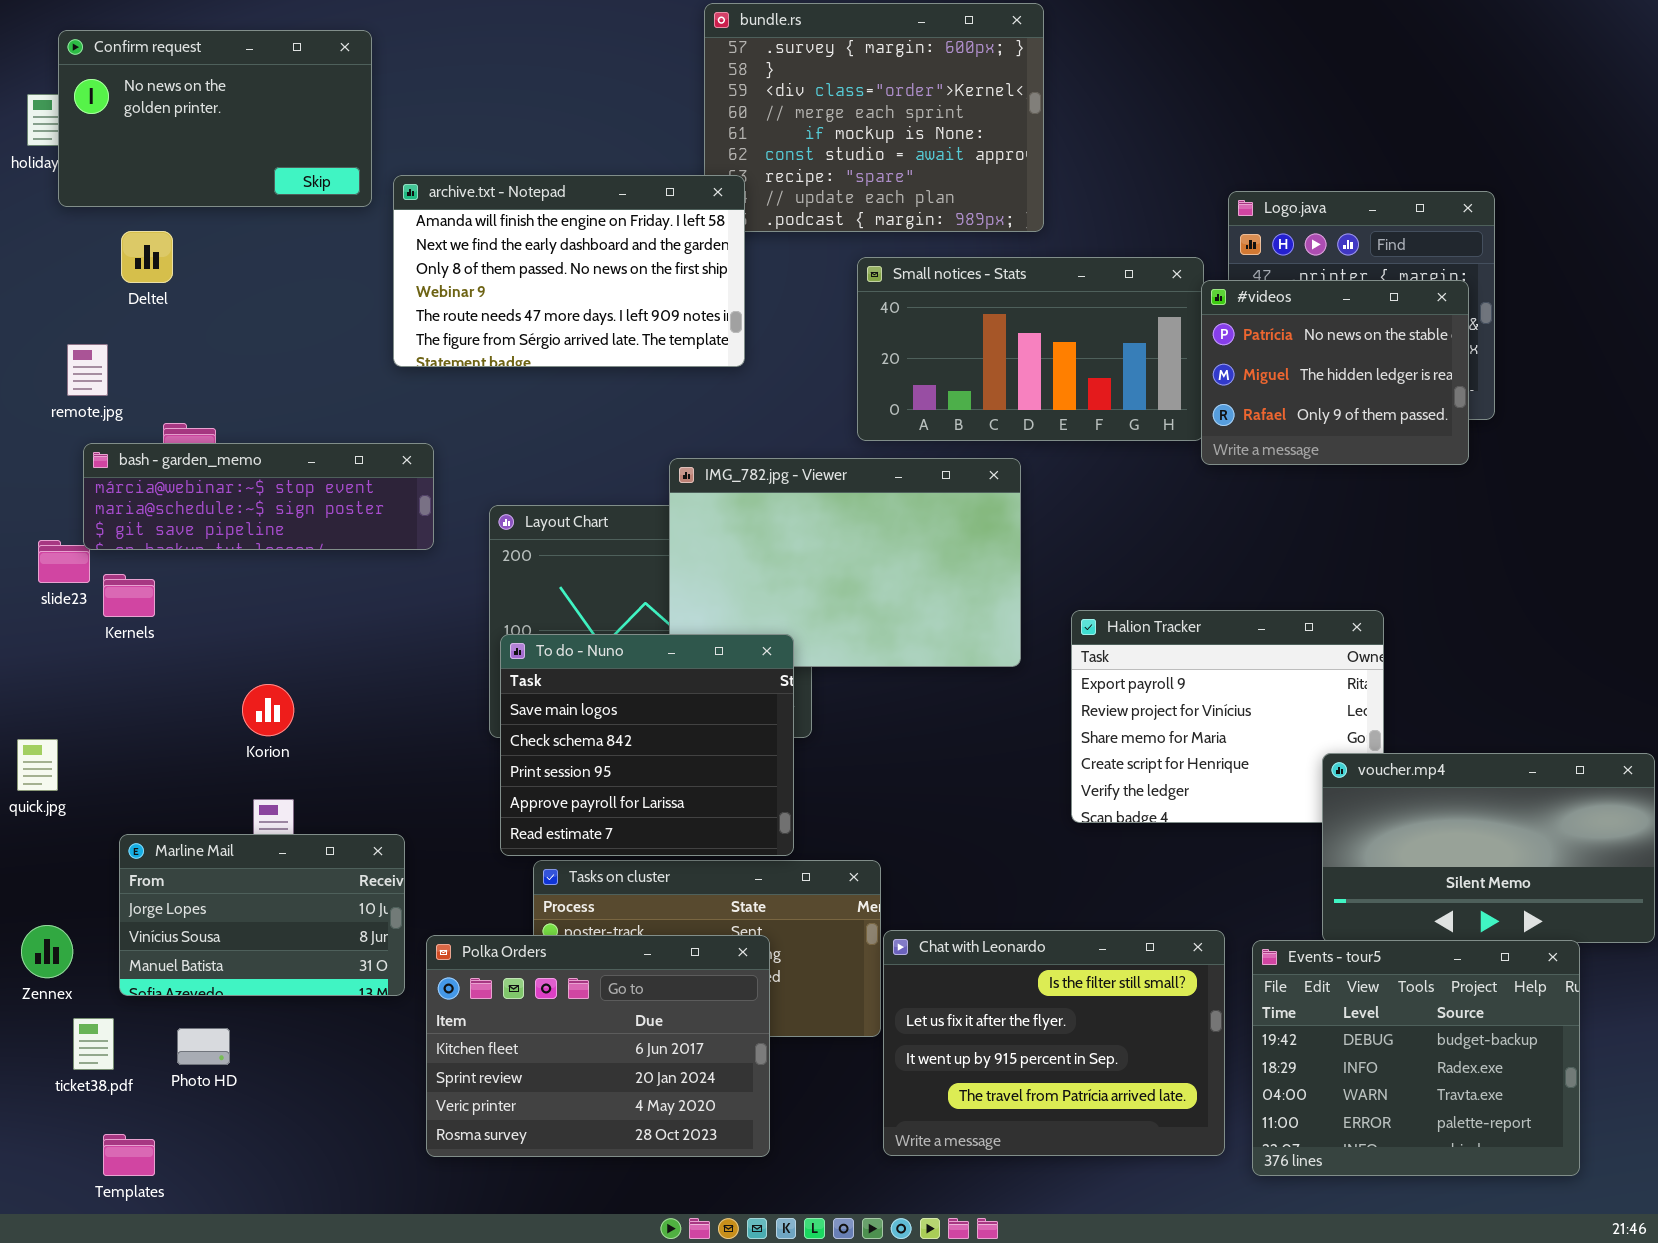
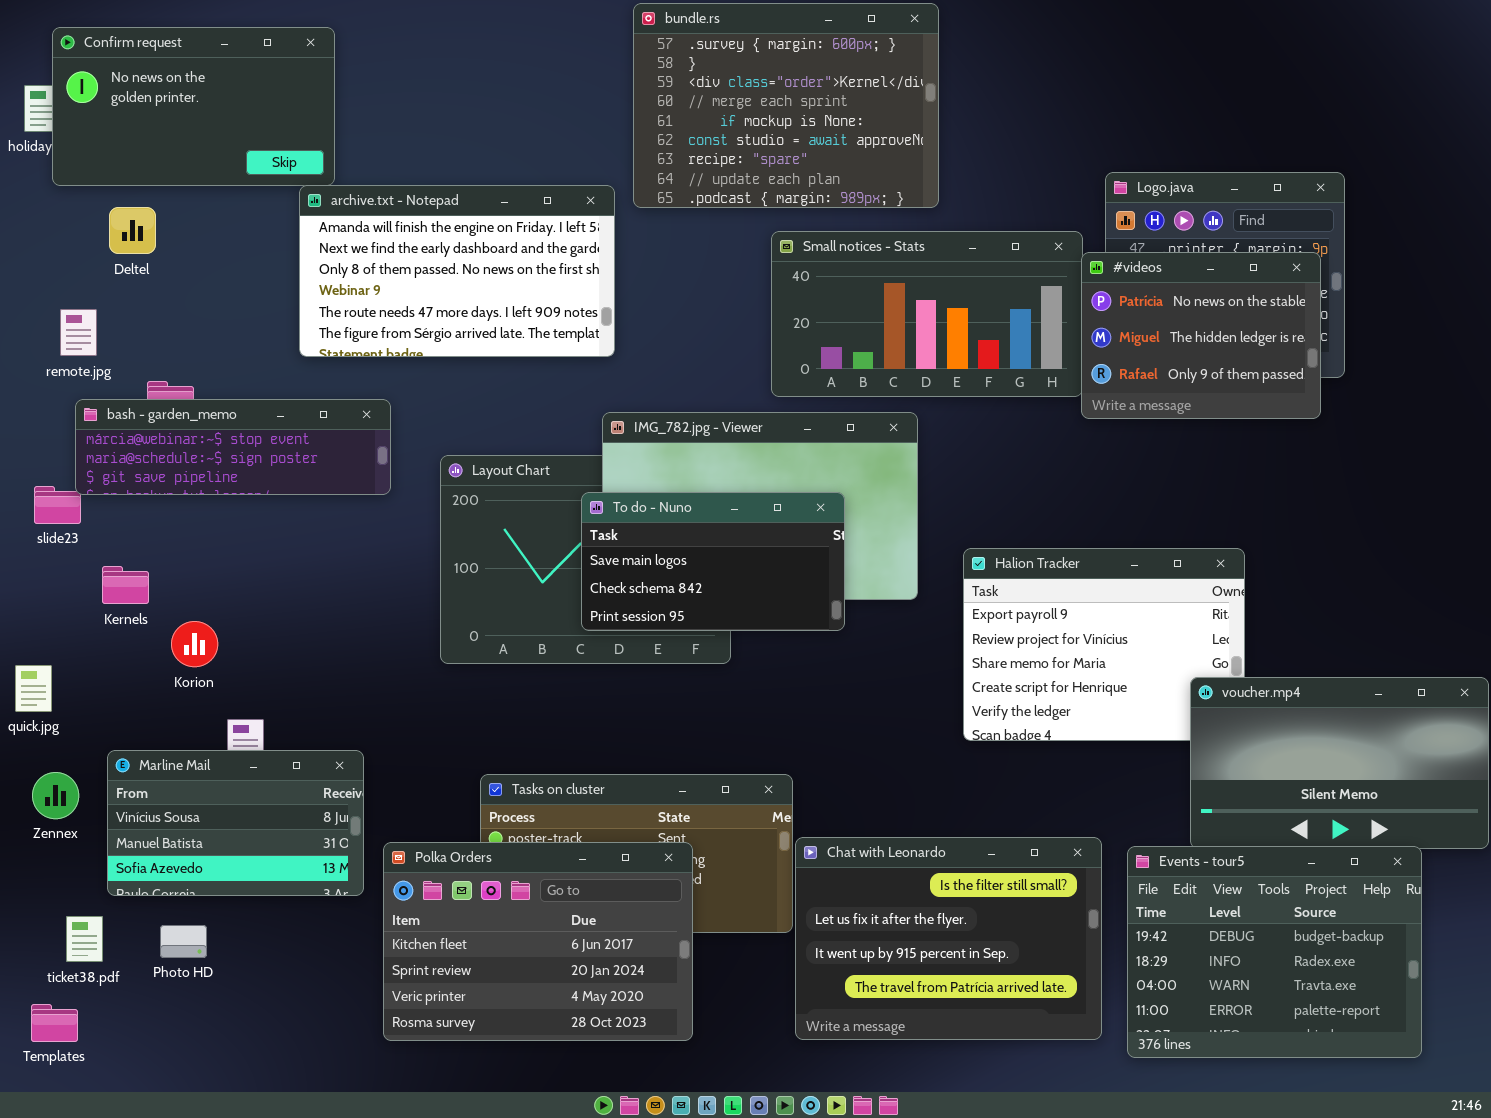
archive.txt - Notepad: [393,175,745,367] -> [299,185,615,357], moved
Kernels: [103,574,155,617] -> [102,566,149,604], moved
To do - Nuno: [500,634,794,856] -> [581,492,845,631], moved, resized
Korion: [242,684,294,736] -> [171,621,218,667], moved
Marline Mail: [119,834,405,996] -> [107,750,364,896], scrolled down 1 row
Zennex: [21,925,73,978] -> [32,772,79,819], moved
Templates: [103,1134,155,1176] -> [31,1004,78,1042], moved

